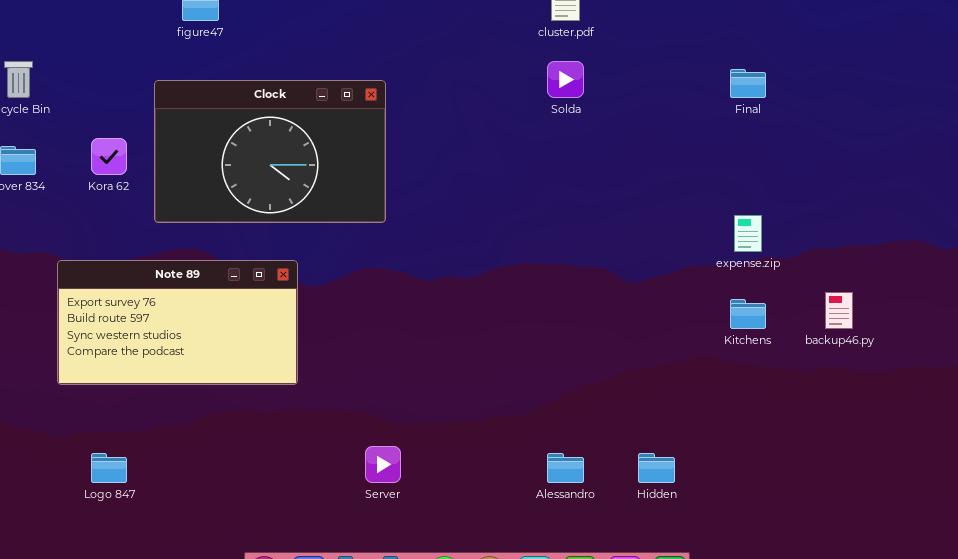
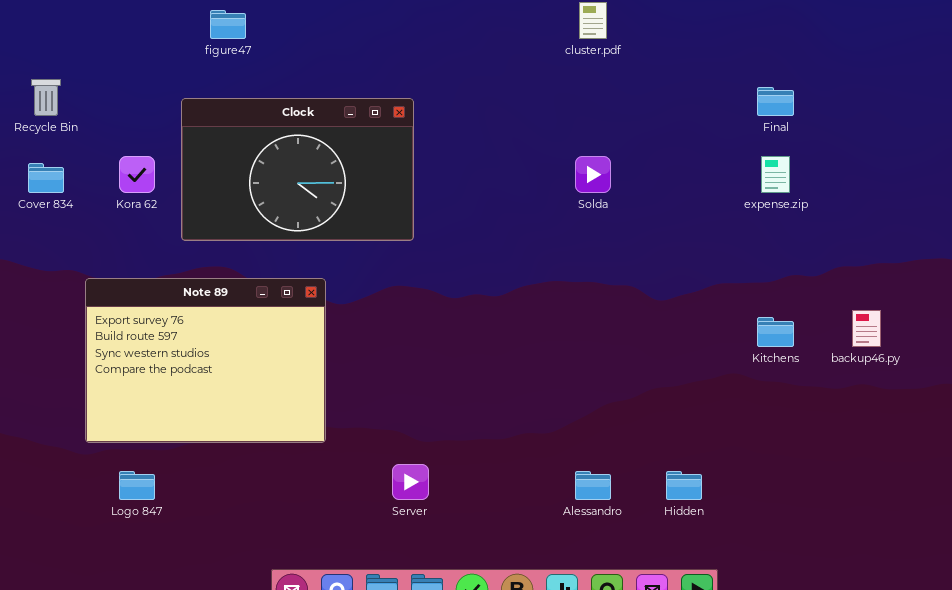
Solda: [547,61,584,98] -> [575,156,611,193], moved
expense.zip: [734,215,762,252] -> [761,156,790,193], moved
Note 89: [57,260,298,385] -> [85,278,326,443], resized

